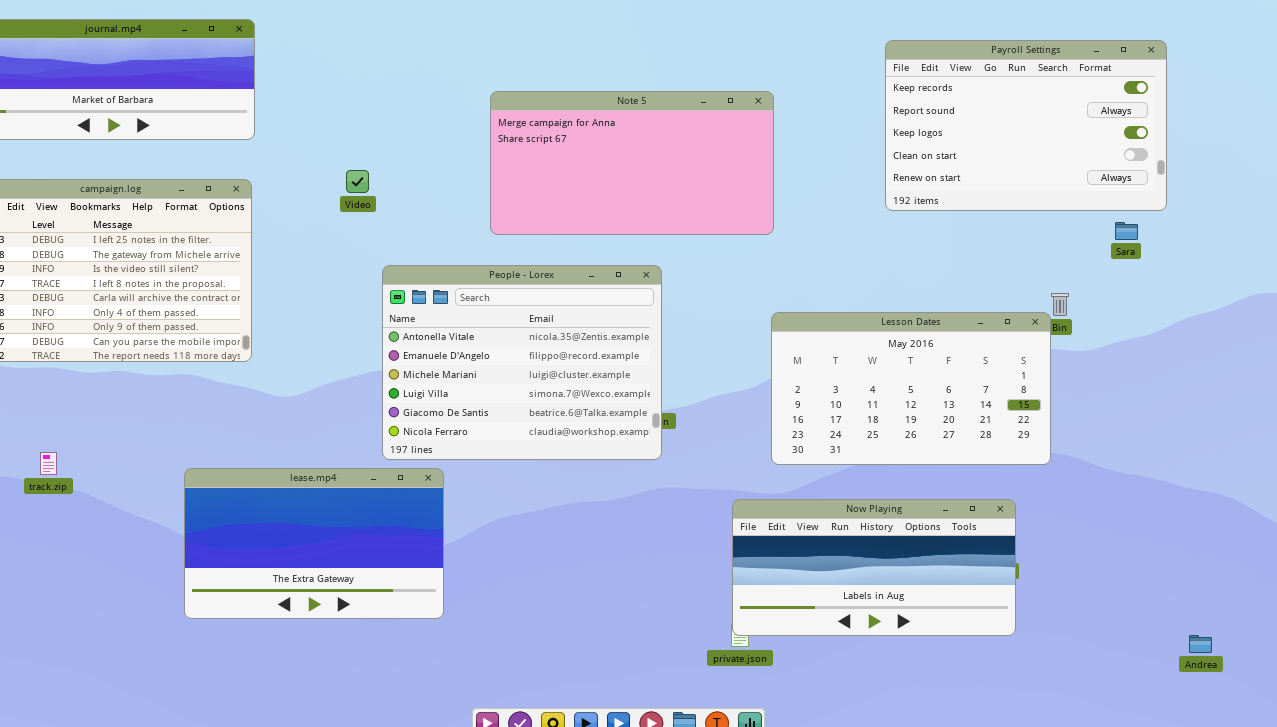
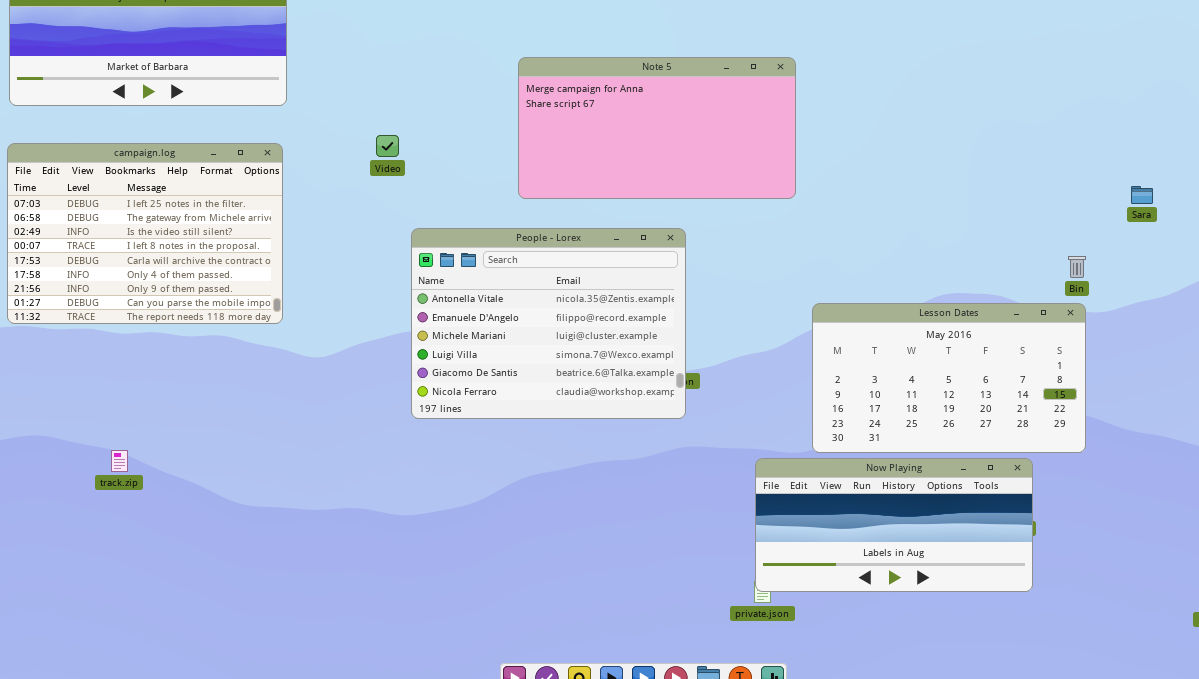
Payroll Settings: [885,40,1167,211] -> none, closed
Lesson Dates: [771,312,1051,465] -> [812,303,1086,453], moved
track.zip: [40,452,57,475] -> [111,450,128,472], moved
lease.mp4: [184,468,444,619] -> none, closed

